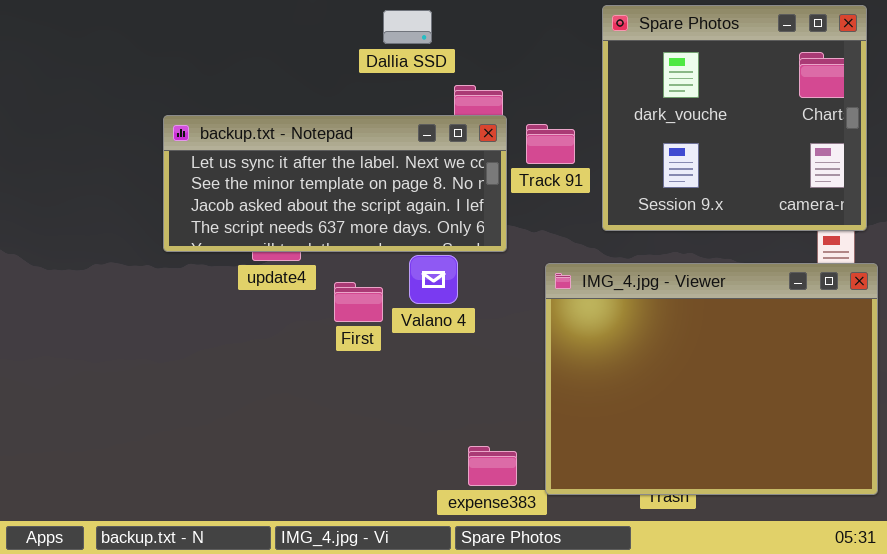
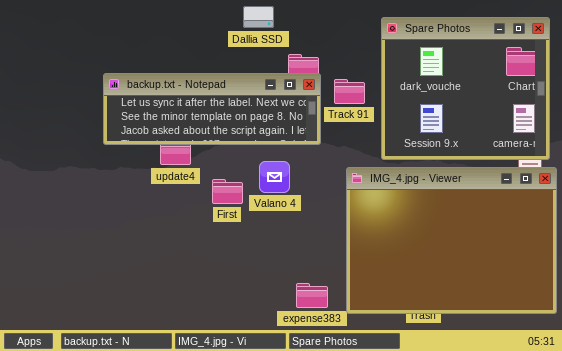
Spare Photos: [602,5,867,231] -> [381,17,550,160], moved
backup.txt - Notepad: [163,115,507,252] -> [103,73,321,145], resized

